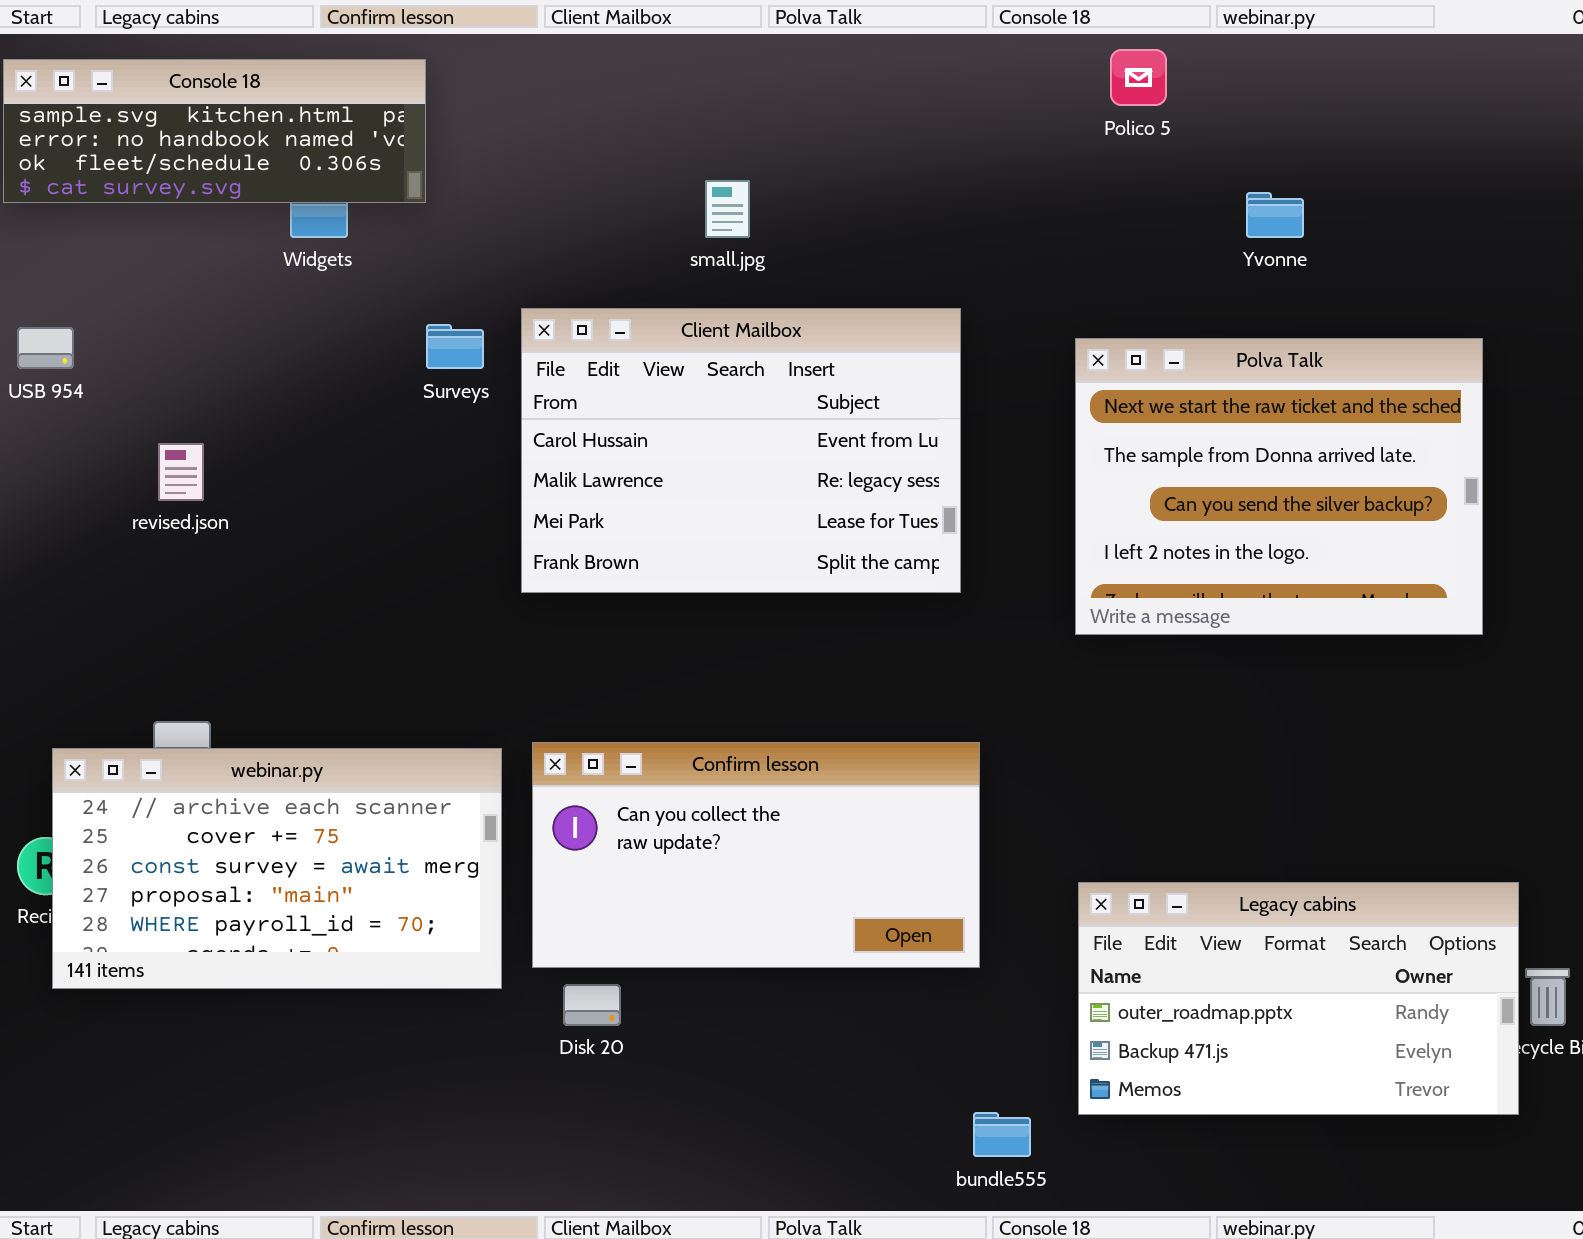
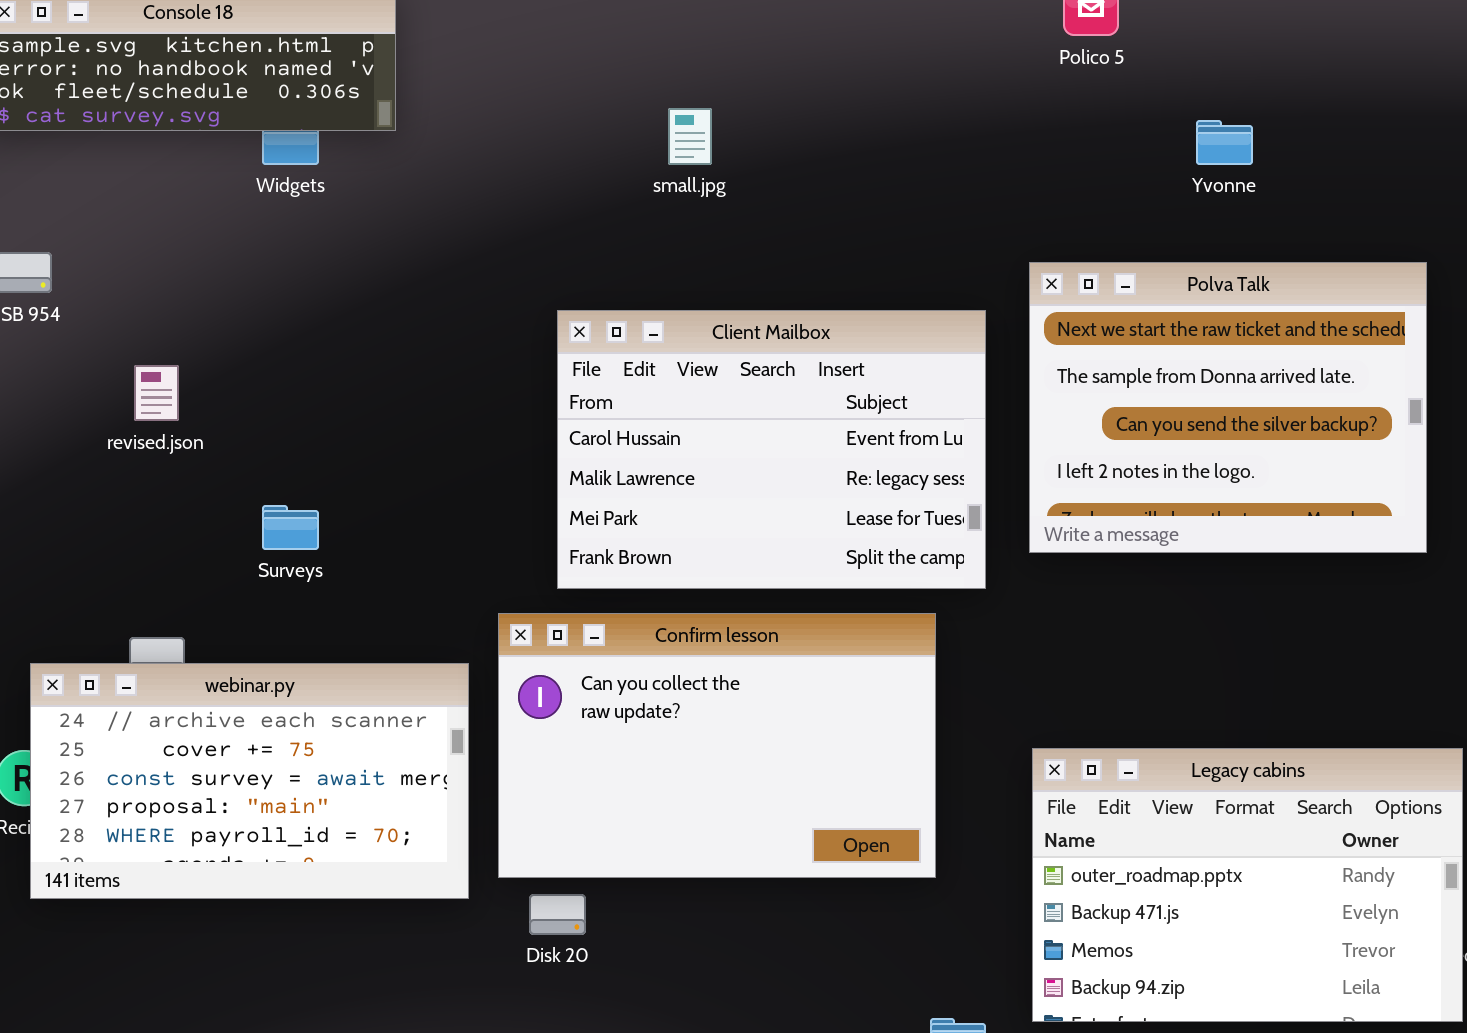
Client Mailbox: [521,308,961,593] -> [557,310,986,589], moved
Surveys: [426,324,484,369] -> [262,505,319,550], moved
Confirm lesson: [532,742,980,968] -> [498,613,936,878], resized
Legacy cabins: [1078,882,1519,1115] -> [1032,748,1463,1022], resized

